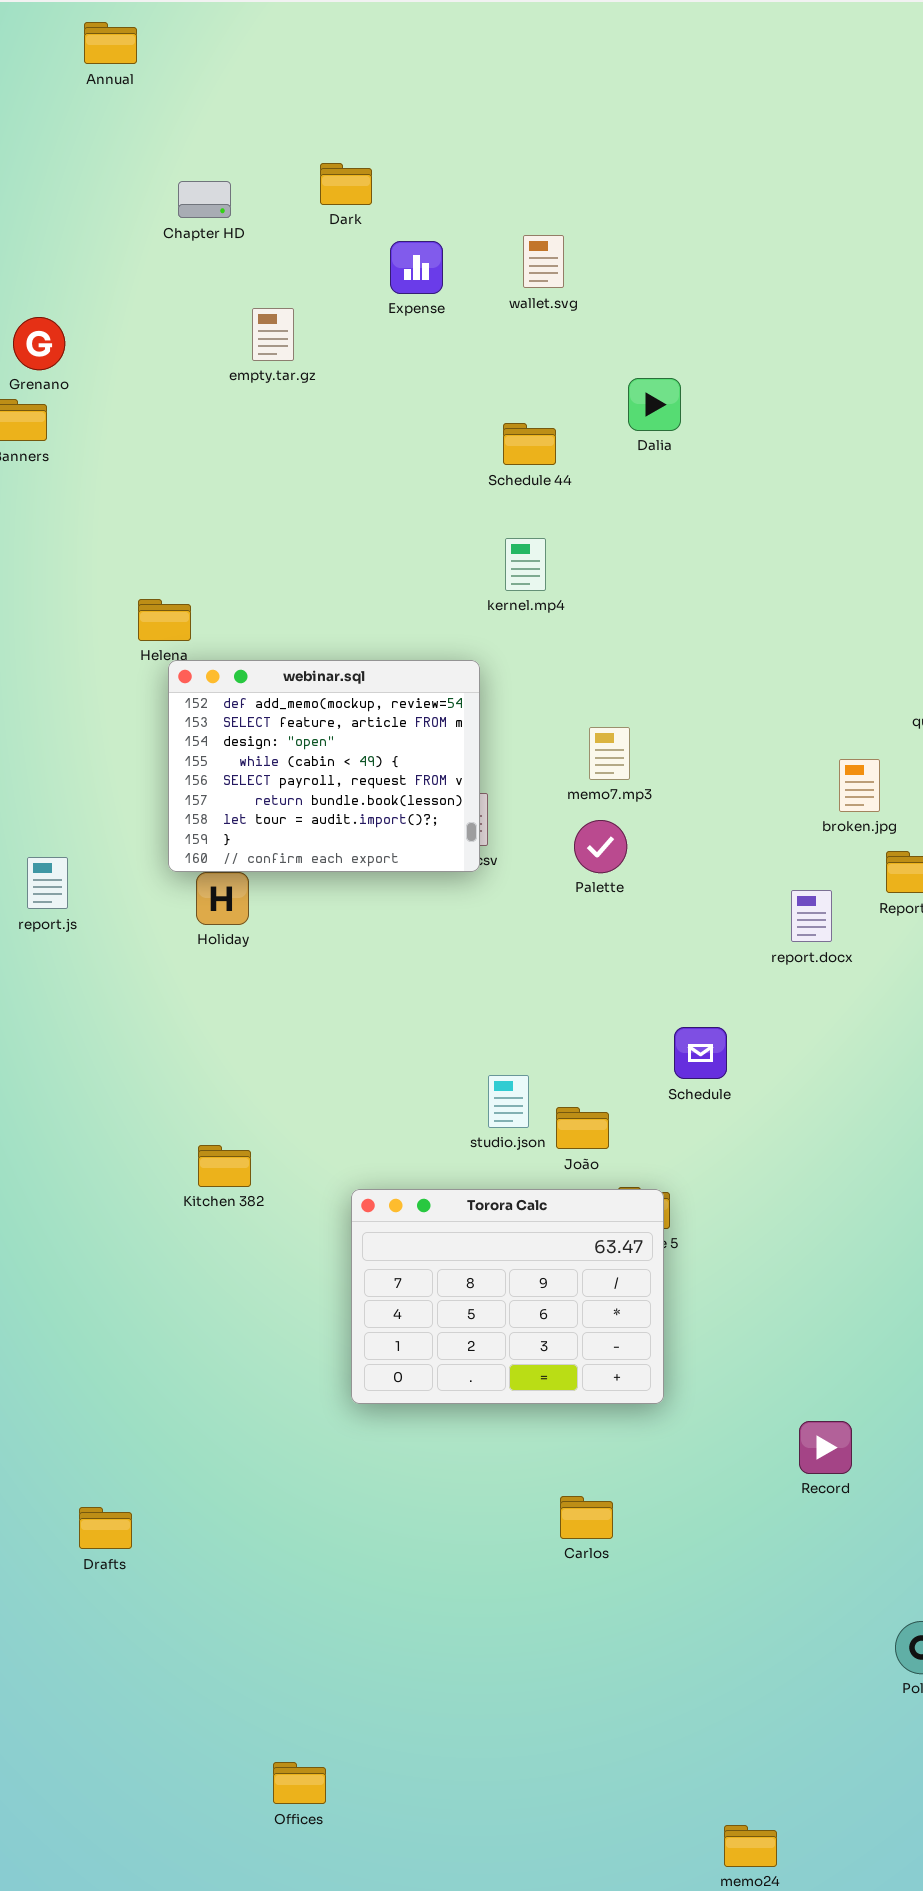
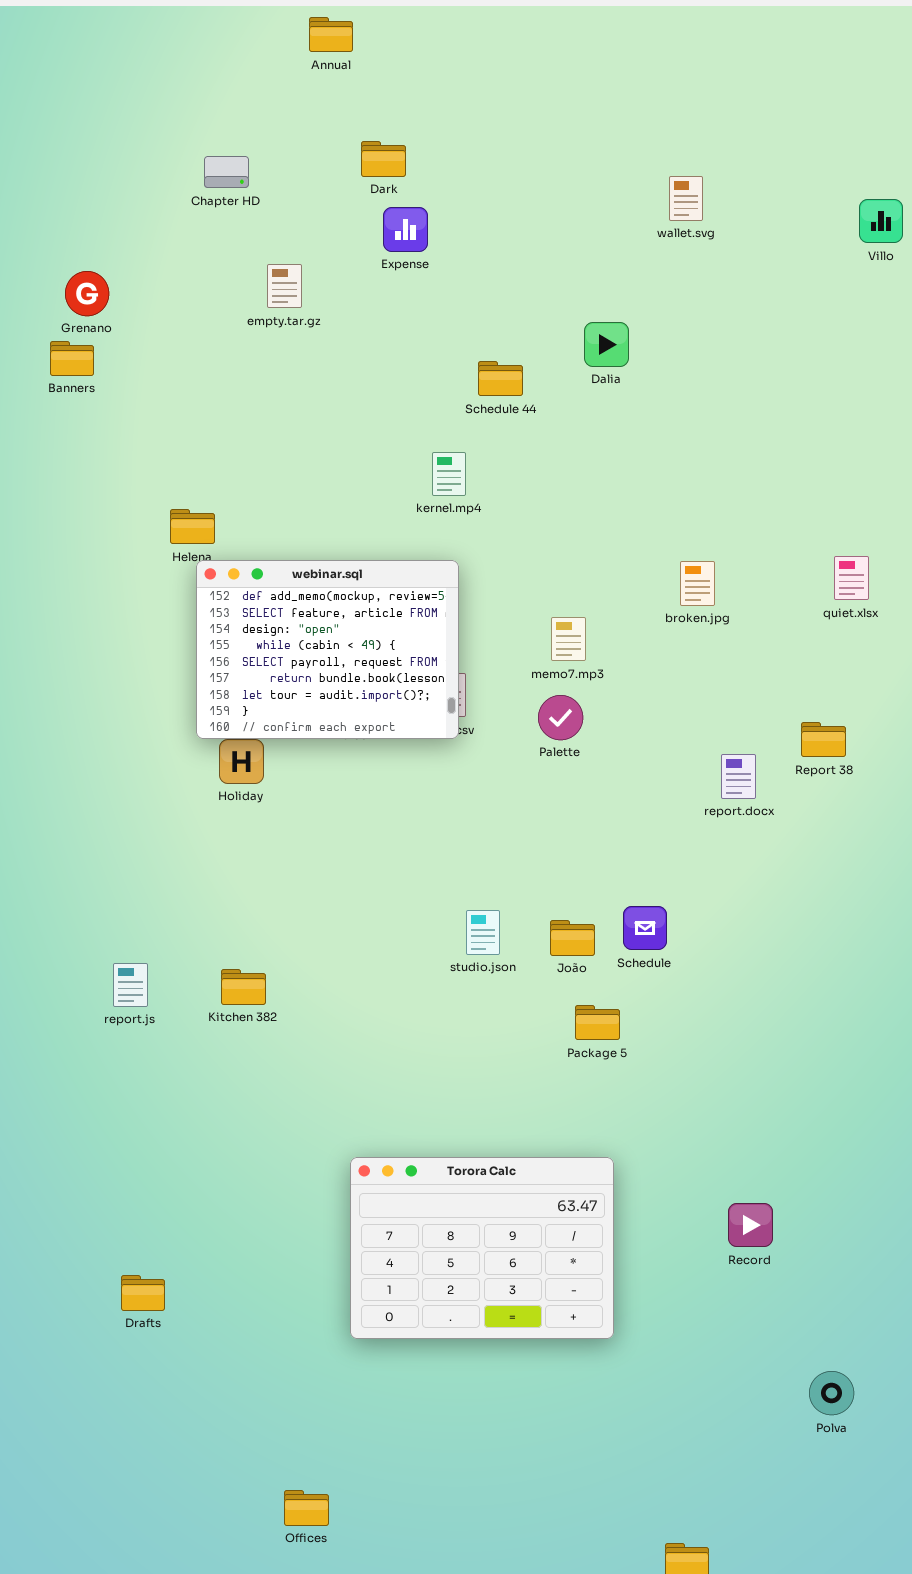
Annual: [84,22,137,64] -> [309,17,353,52], moved
Dark: [320,163,372,205] -> [361,141,406,177], moved
wallet.svg: [523,235,564,288] -> [669,176,703,221], moved
kernel.mp4: [505,538,546,591] -> [432,452,466,496], moved
broken.jpg: [839,759,880,812] -> [680,561,715,606], moved
report.js: [27,857,68,909] -> [113,963,148,1007], moved
Schedule: [674,1027,727,1079] -> [623,906,667,950], moved
João: [556,1107,609,1149] -> [550,920,595,956], moved
Torora Calc: [351,1189,664,1404] -> [350,1157,614,1339], moved

